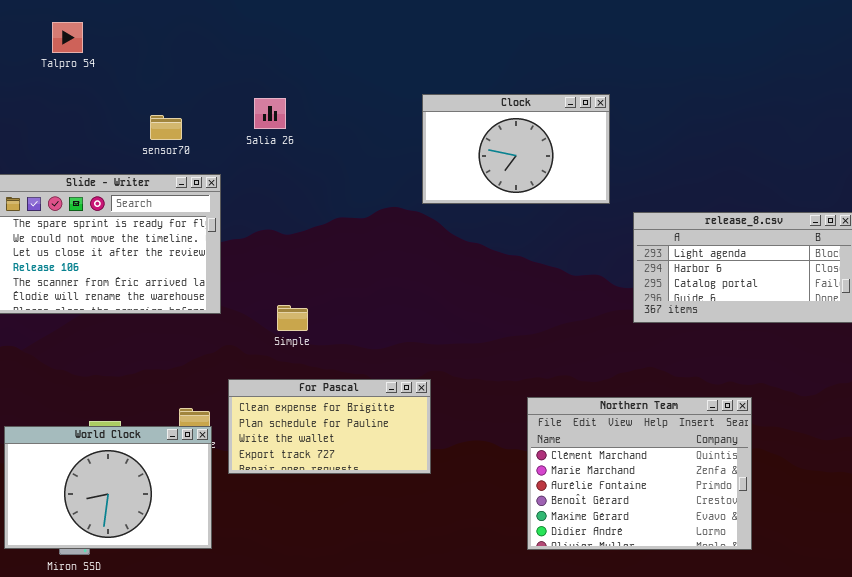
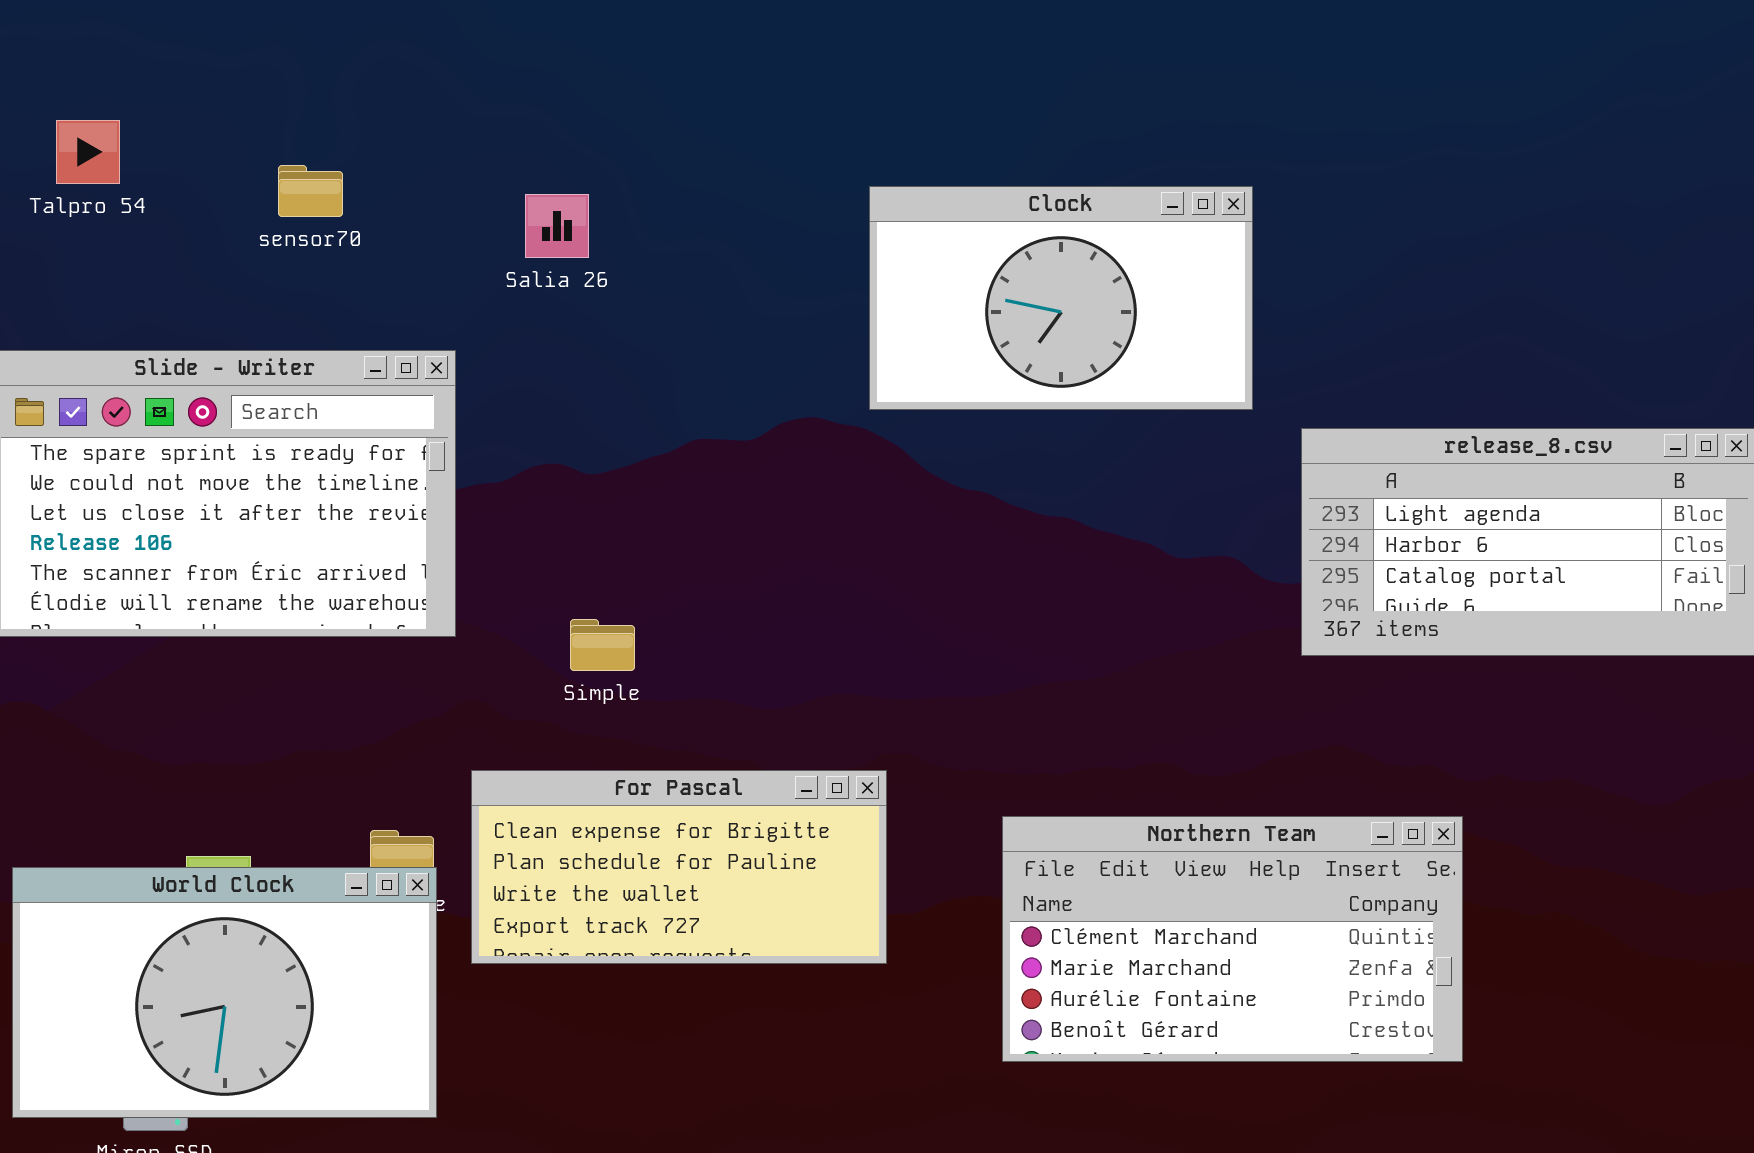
Talpro 54: [52,22,83,53] -> [56,120,120,184], moved
sensor70: [150,115,182,140] -> [278,165,343,217], moved
Northern Team: [527,397,752,550] -> [1002,816,1463,1062], moved, resized

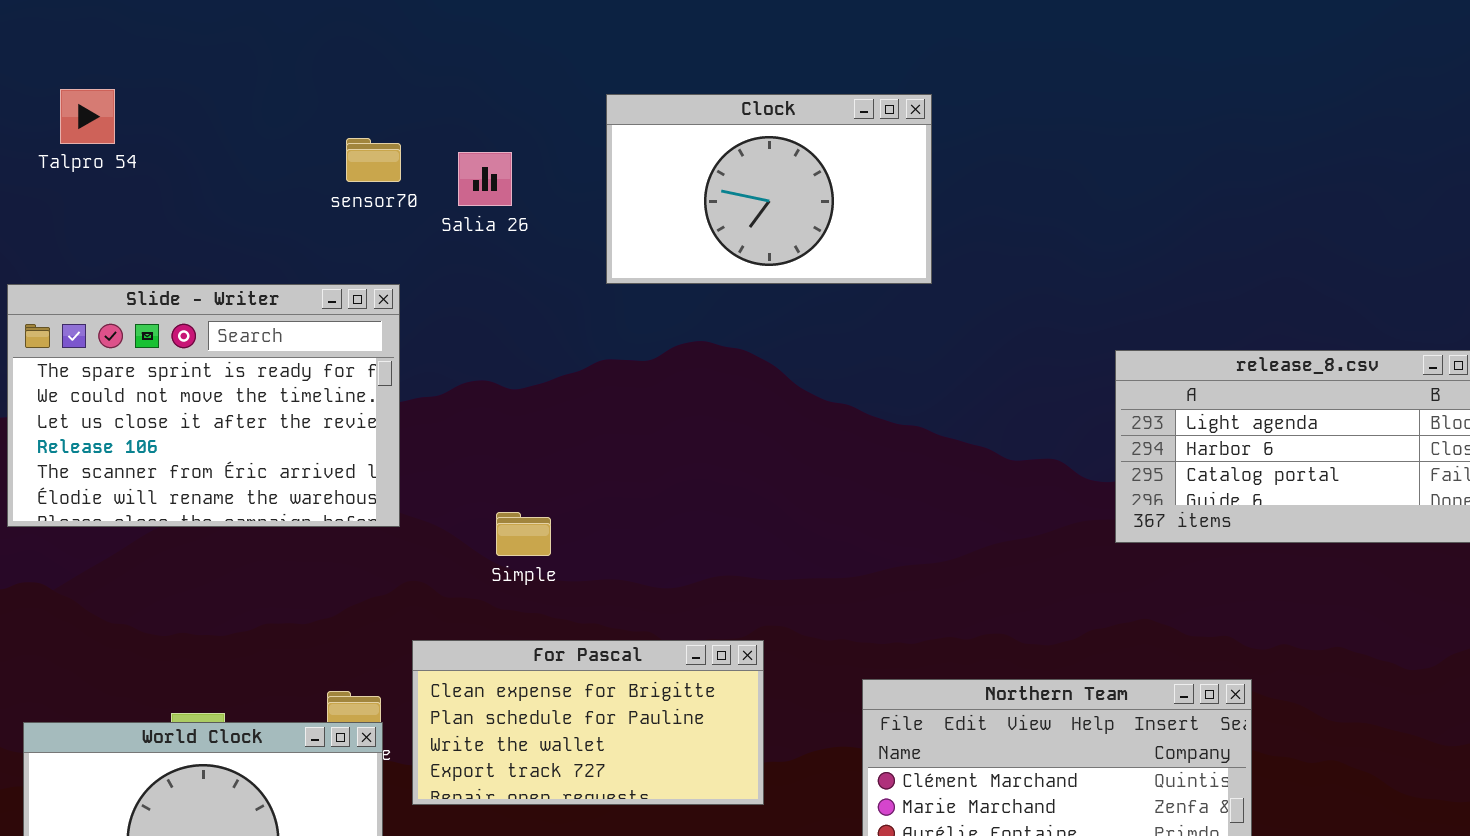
sensor70: [278,165,343,217] -> [346,138,401,182], moved
Clock: [869,186,1253,410] -> [606,94,932,284], moved

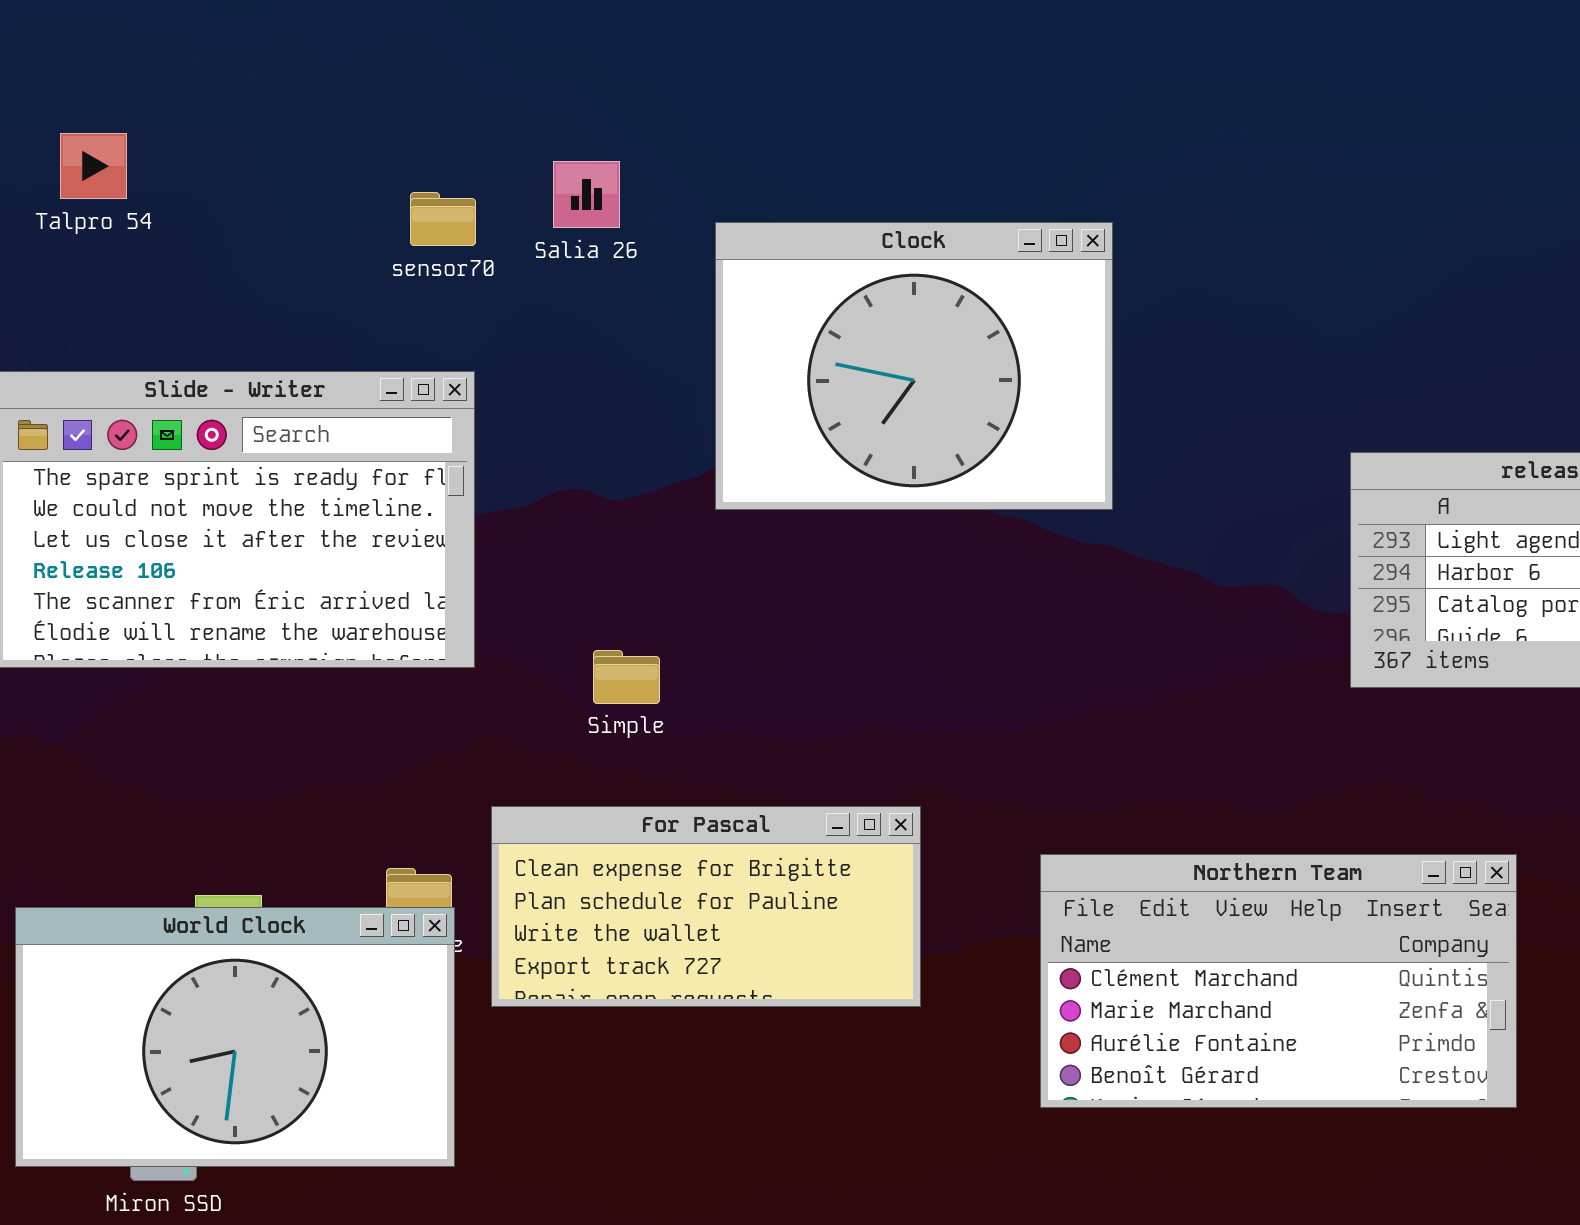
Clock: [606,94,932,284] -> [715,222,1113,510], moved, resized
Salia 26: [458,152,512,206] -> [553,161,620,228], moved

